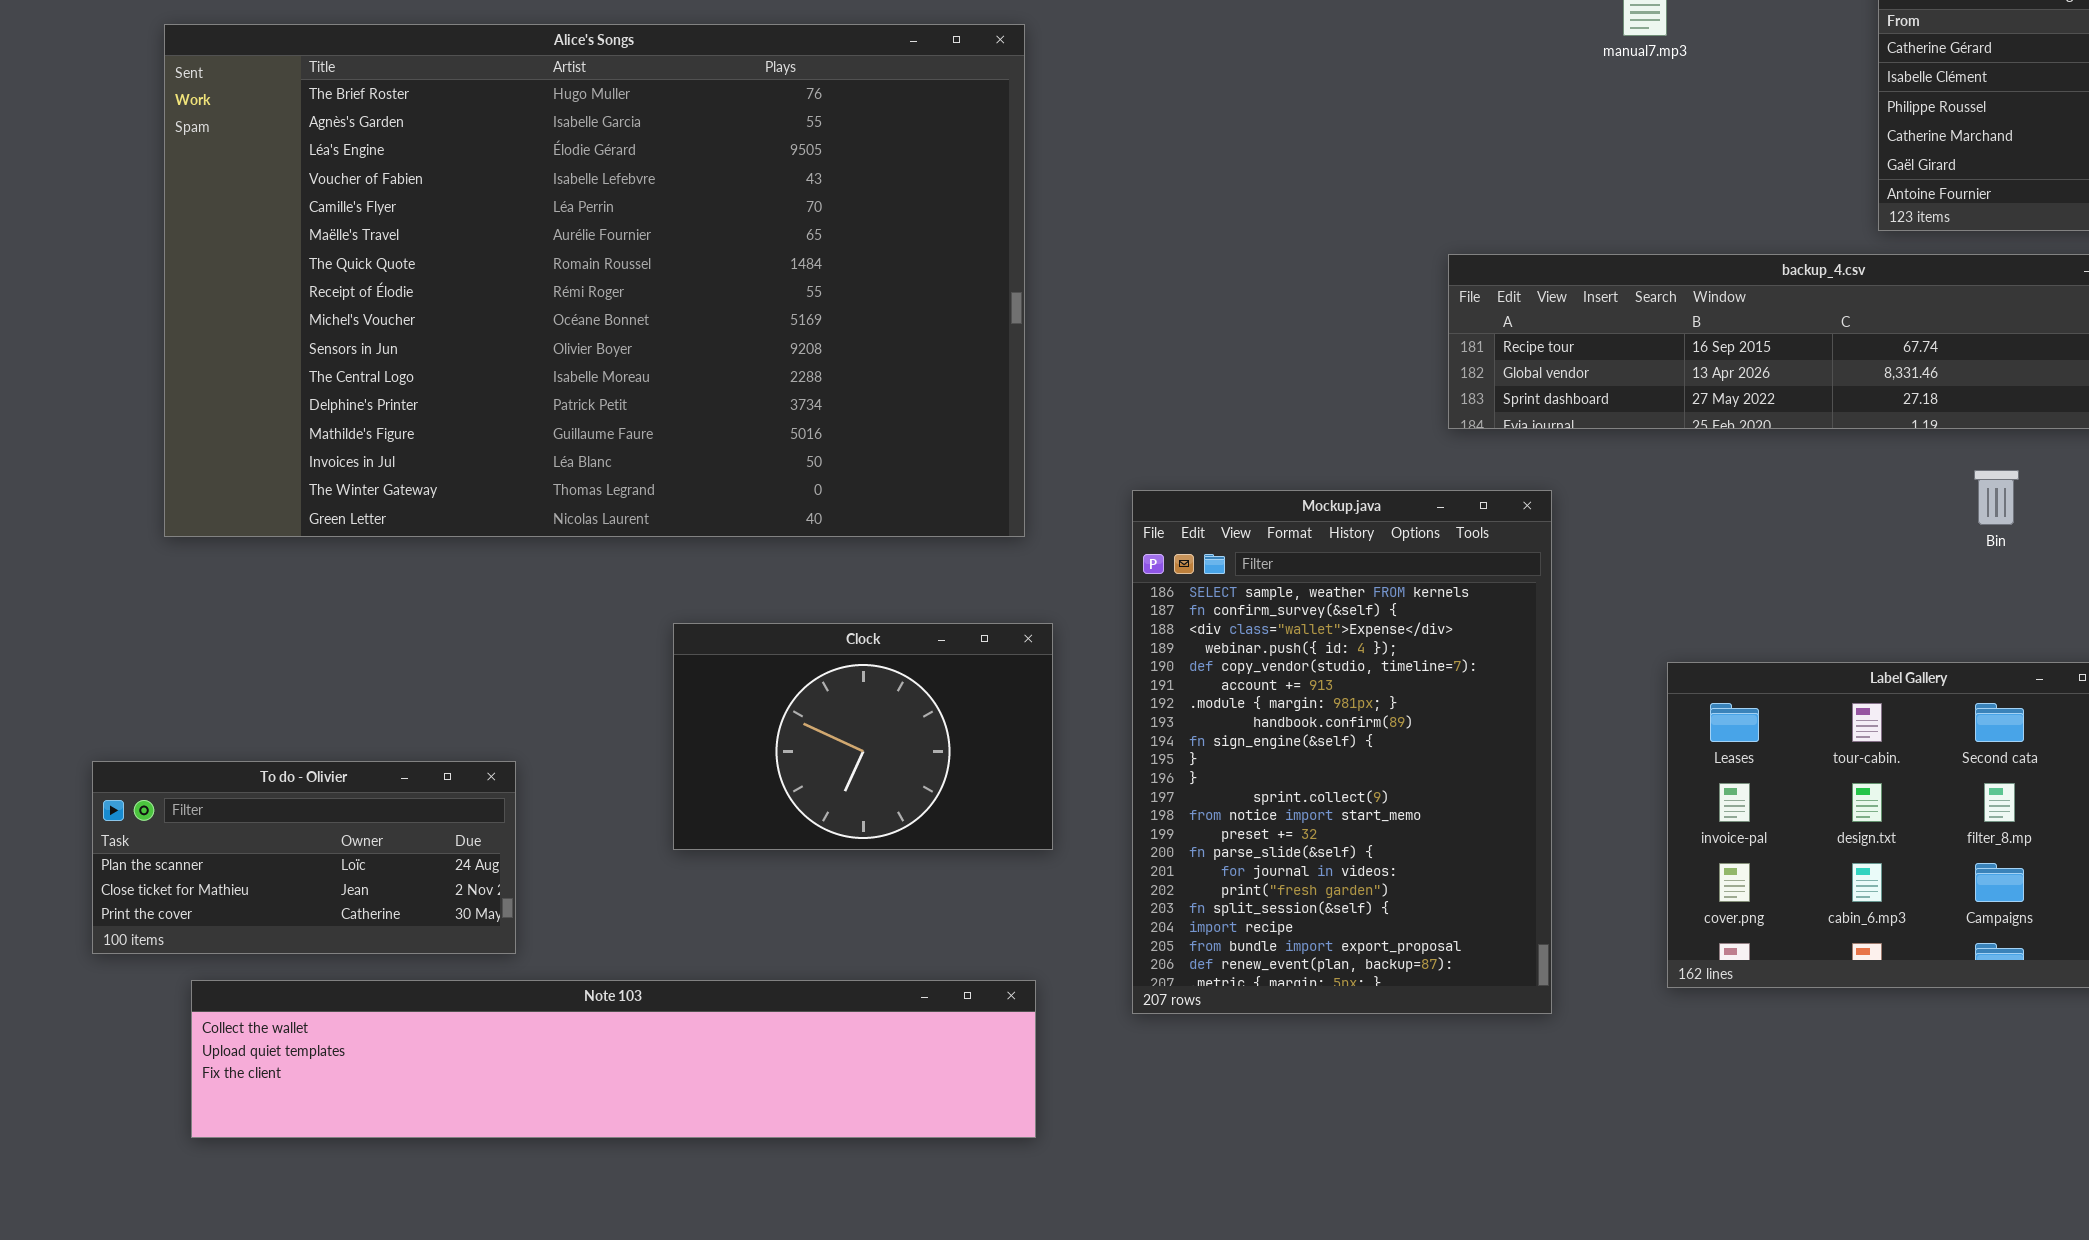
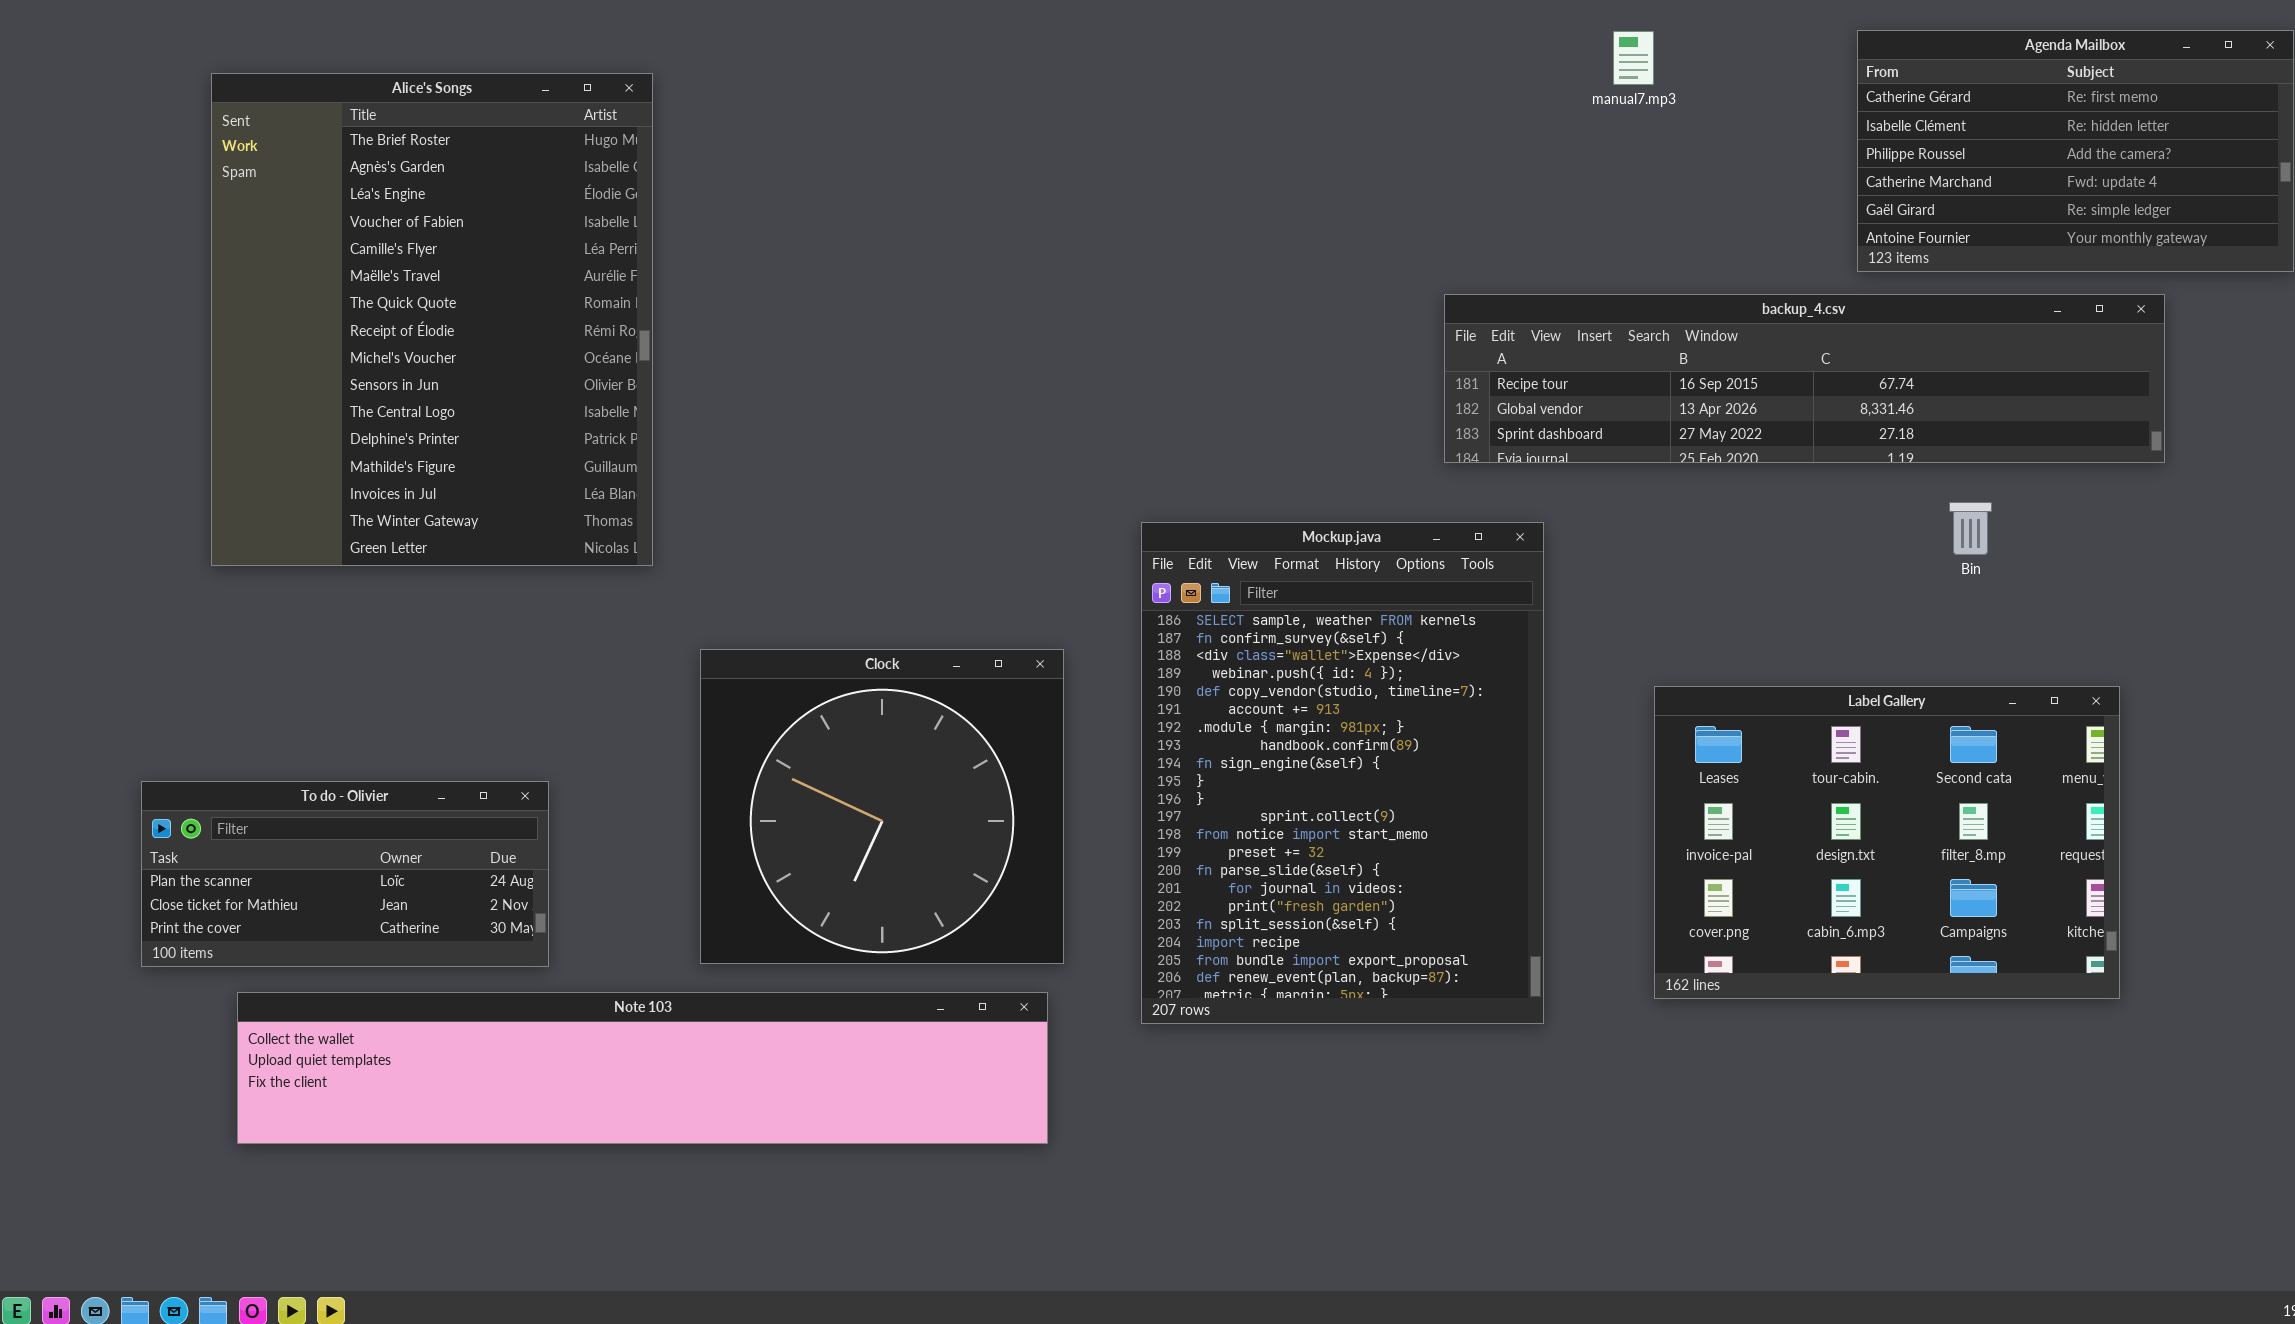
Alice's Songs: [164,24,1025,537] -> [211,73,653,566], resized
Clock: [673,623,1053,850] -> [700,649,1064,964], resized

